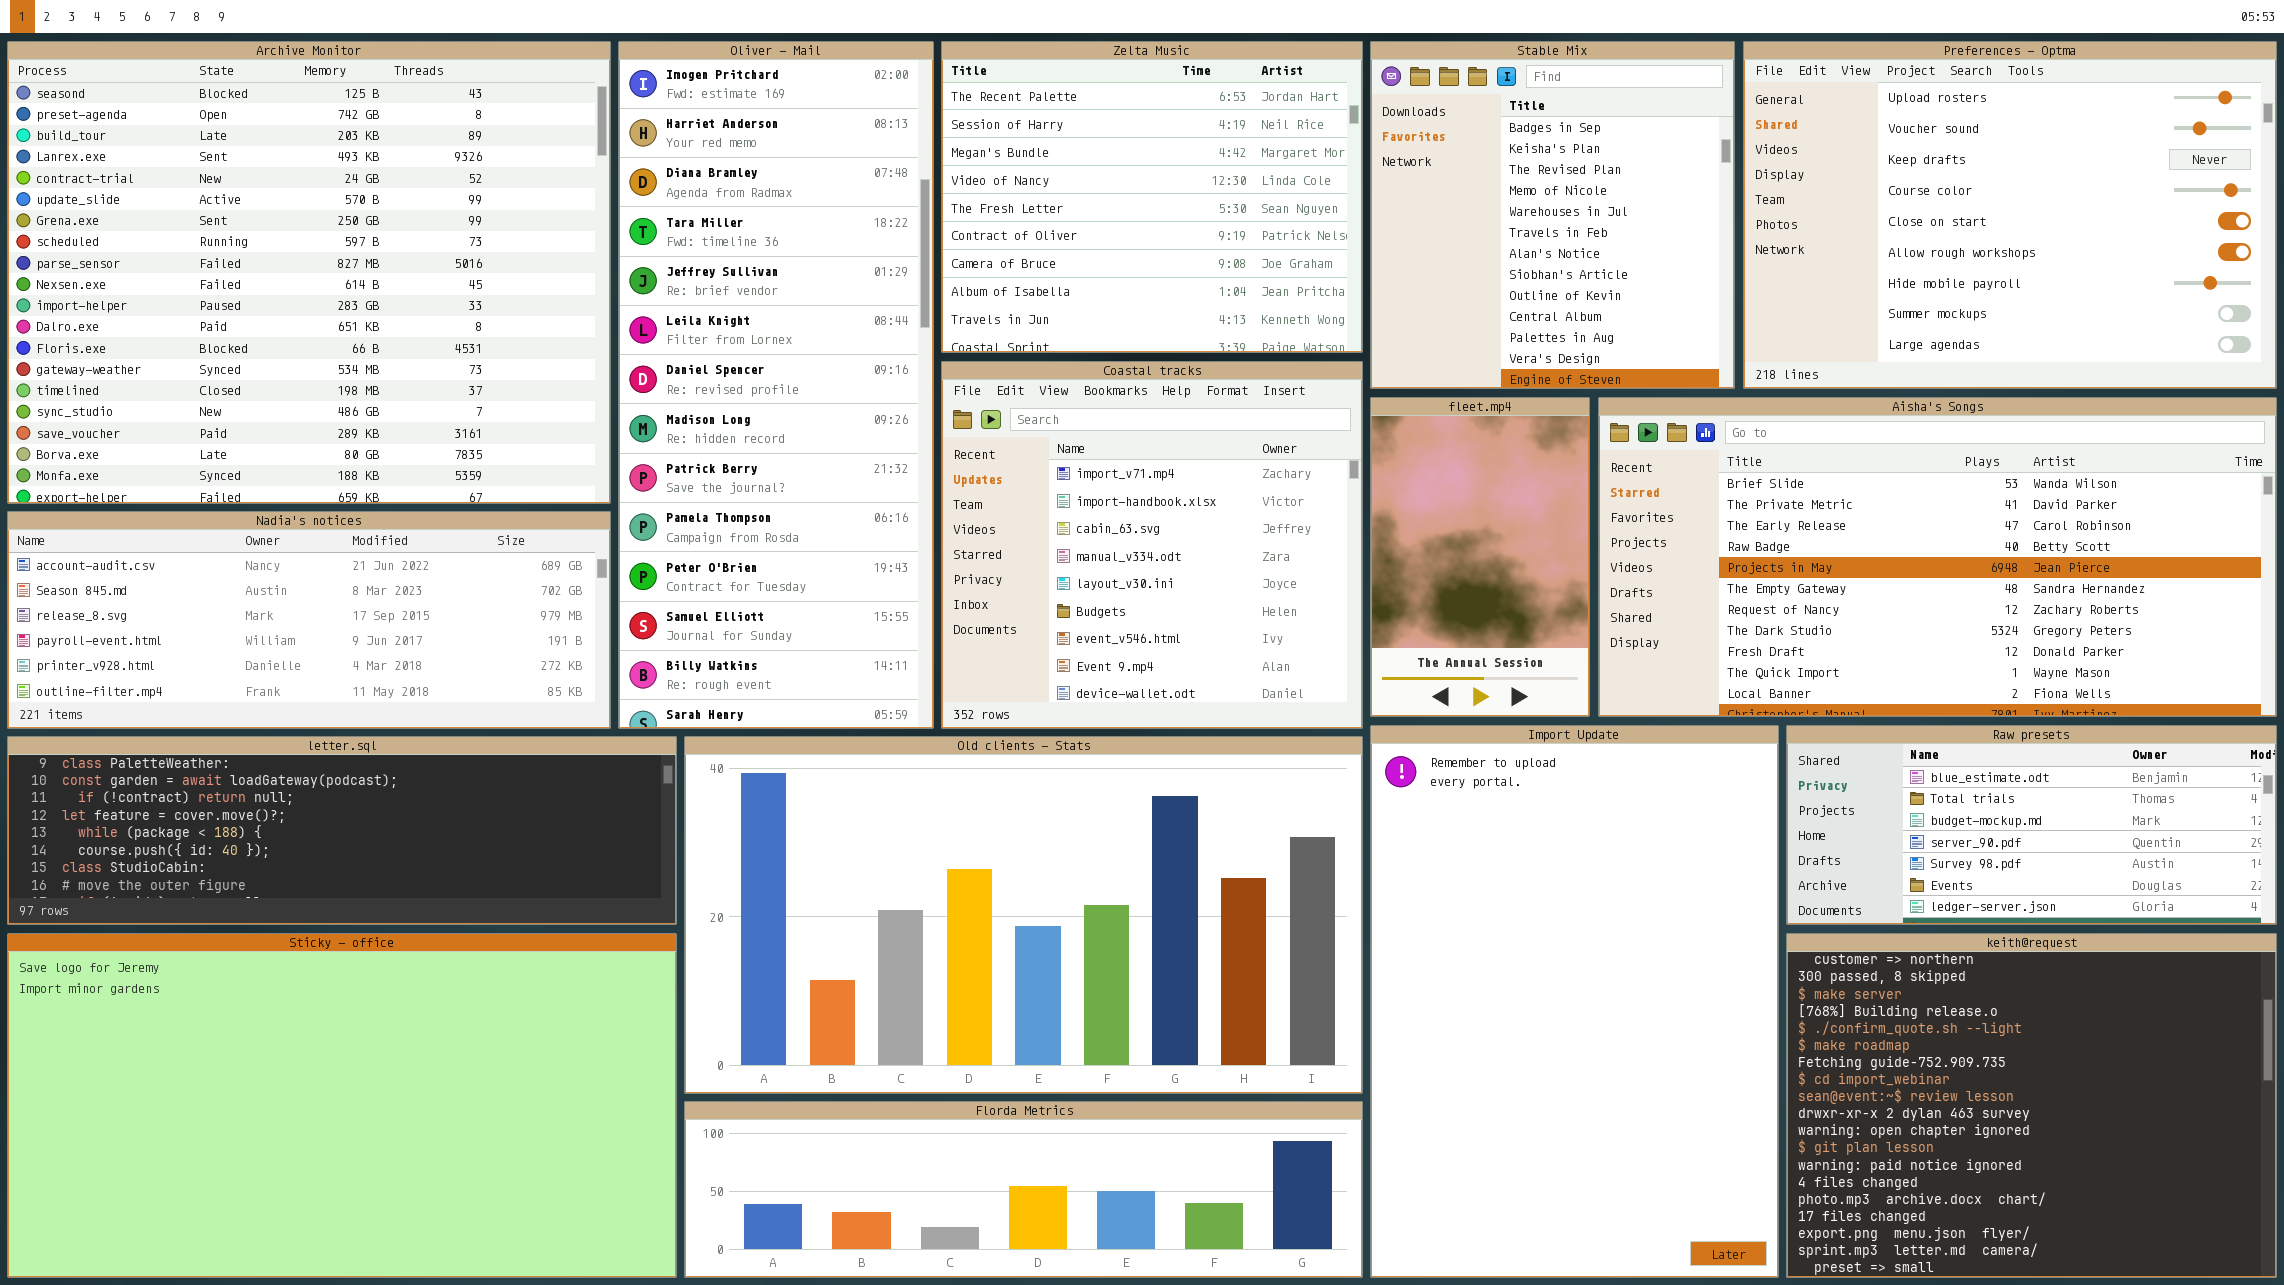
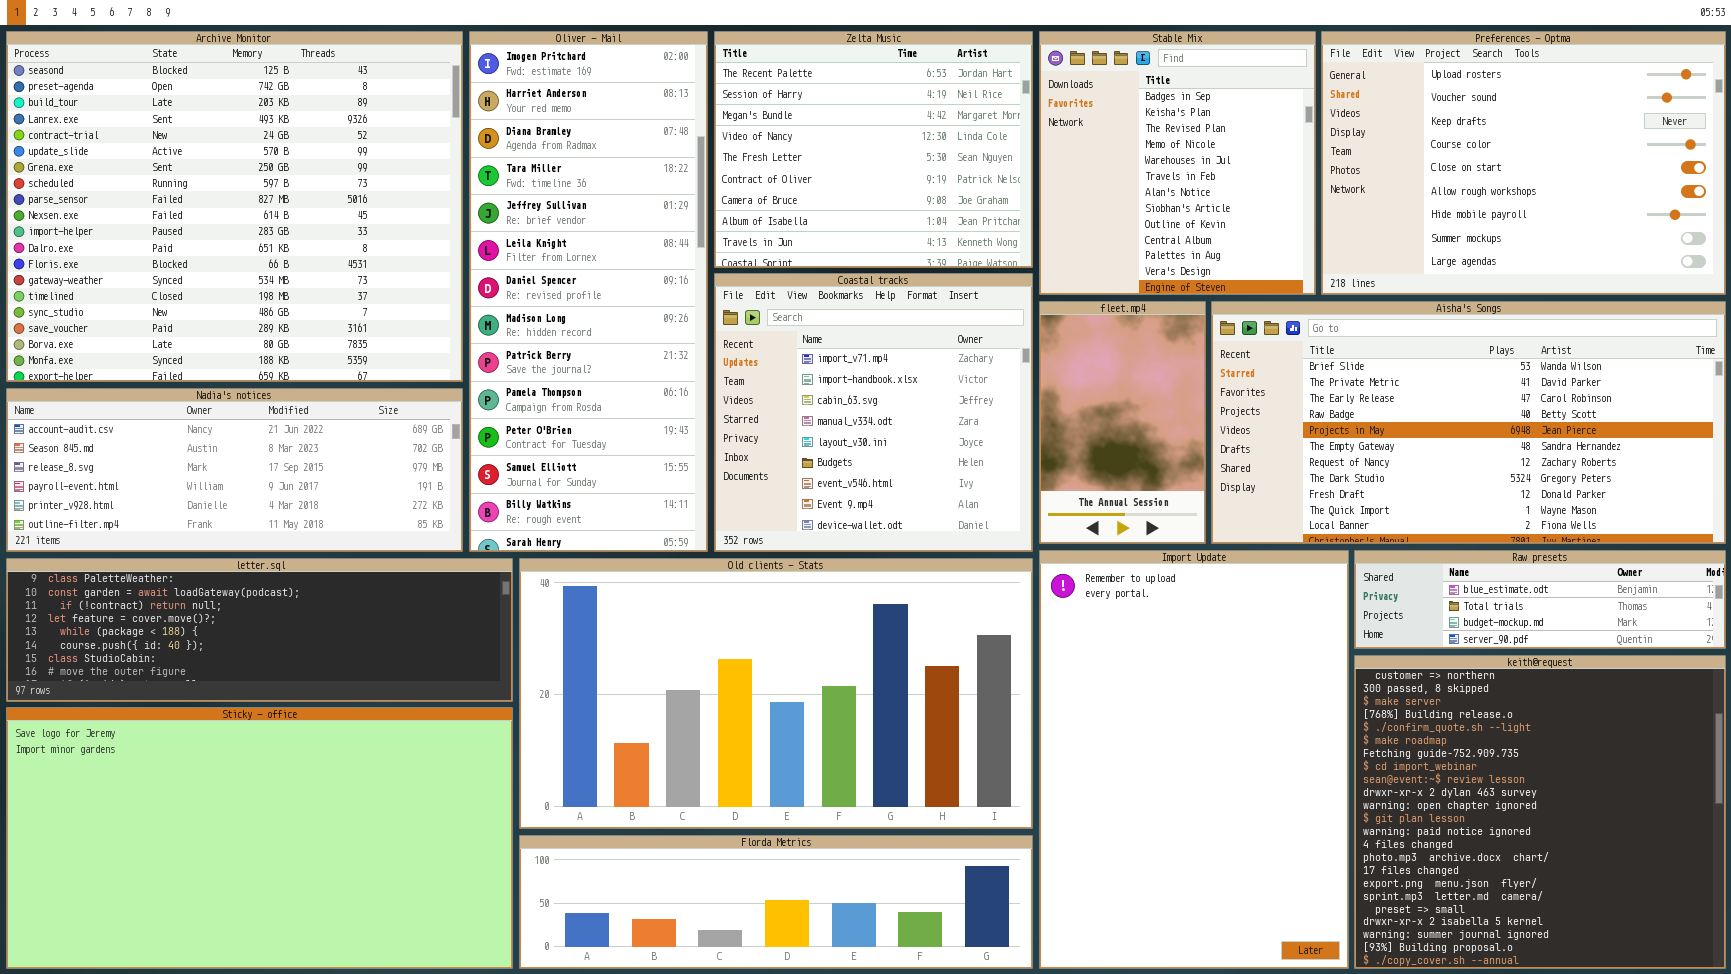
Raw presets: [1786,725,2277,925] -> [1354,550,1726,649], resized
keith@request: [1786,933,2277,1278] -> [1354,655,1726,969], resized

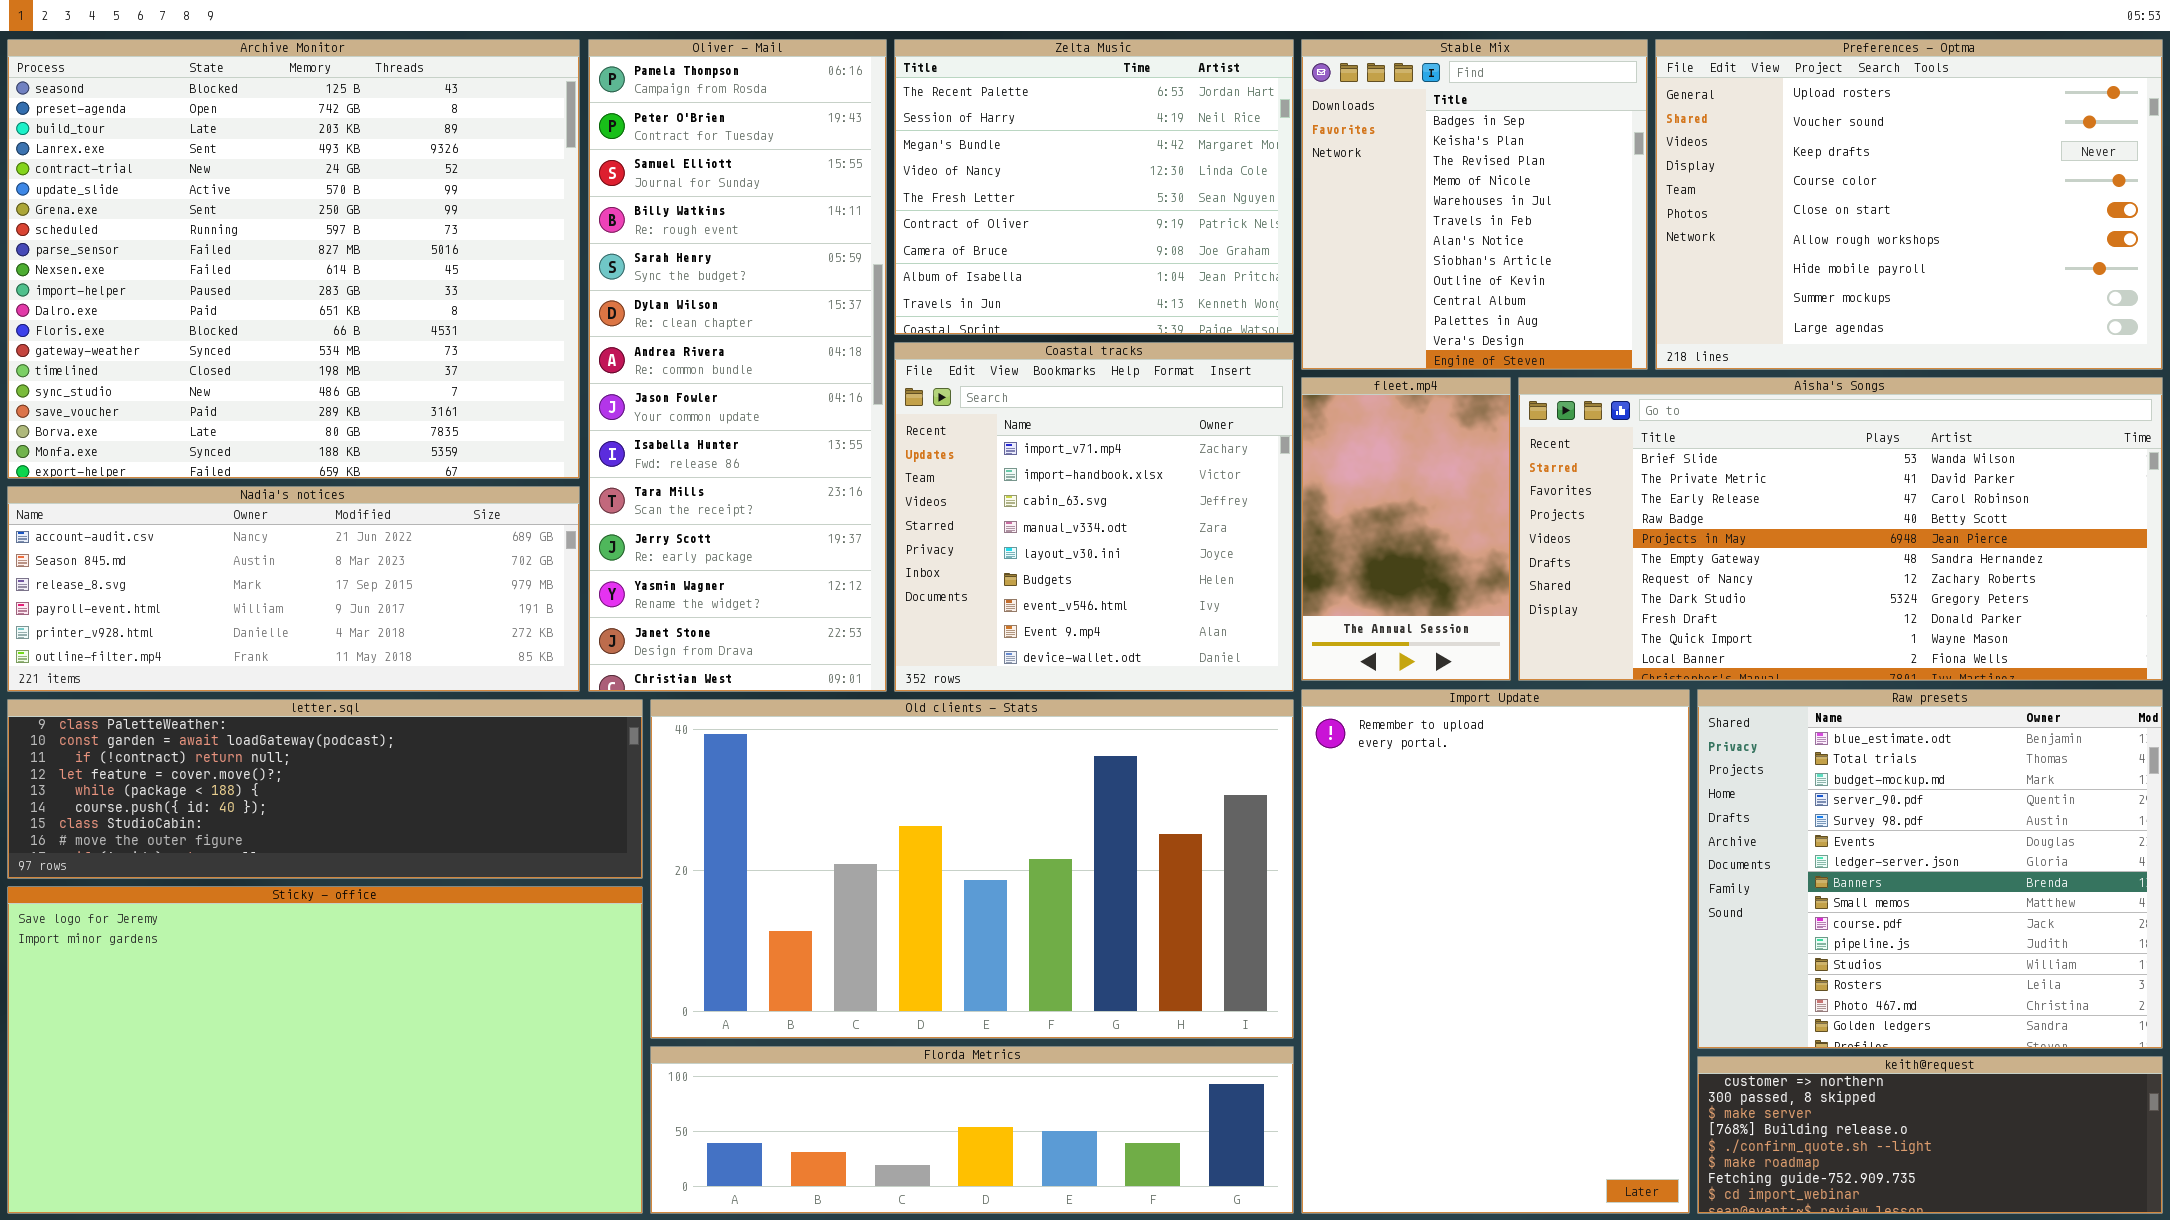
Oliver - Mail: [469,31,708,552] -> [588,39,887,692], scrolled down 9 rows
Raw presets: [1354,550,1726,649] -> [1697,689,2163,1049], resized
keith@request: [1354,655,1726,969] -> [1697,1056,2163,1214], resized

